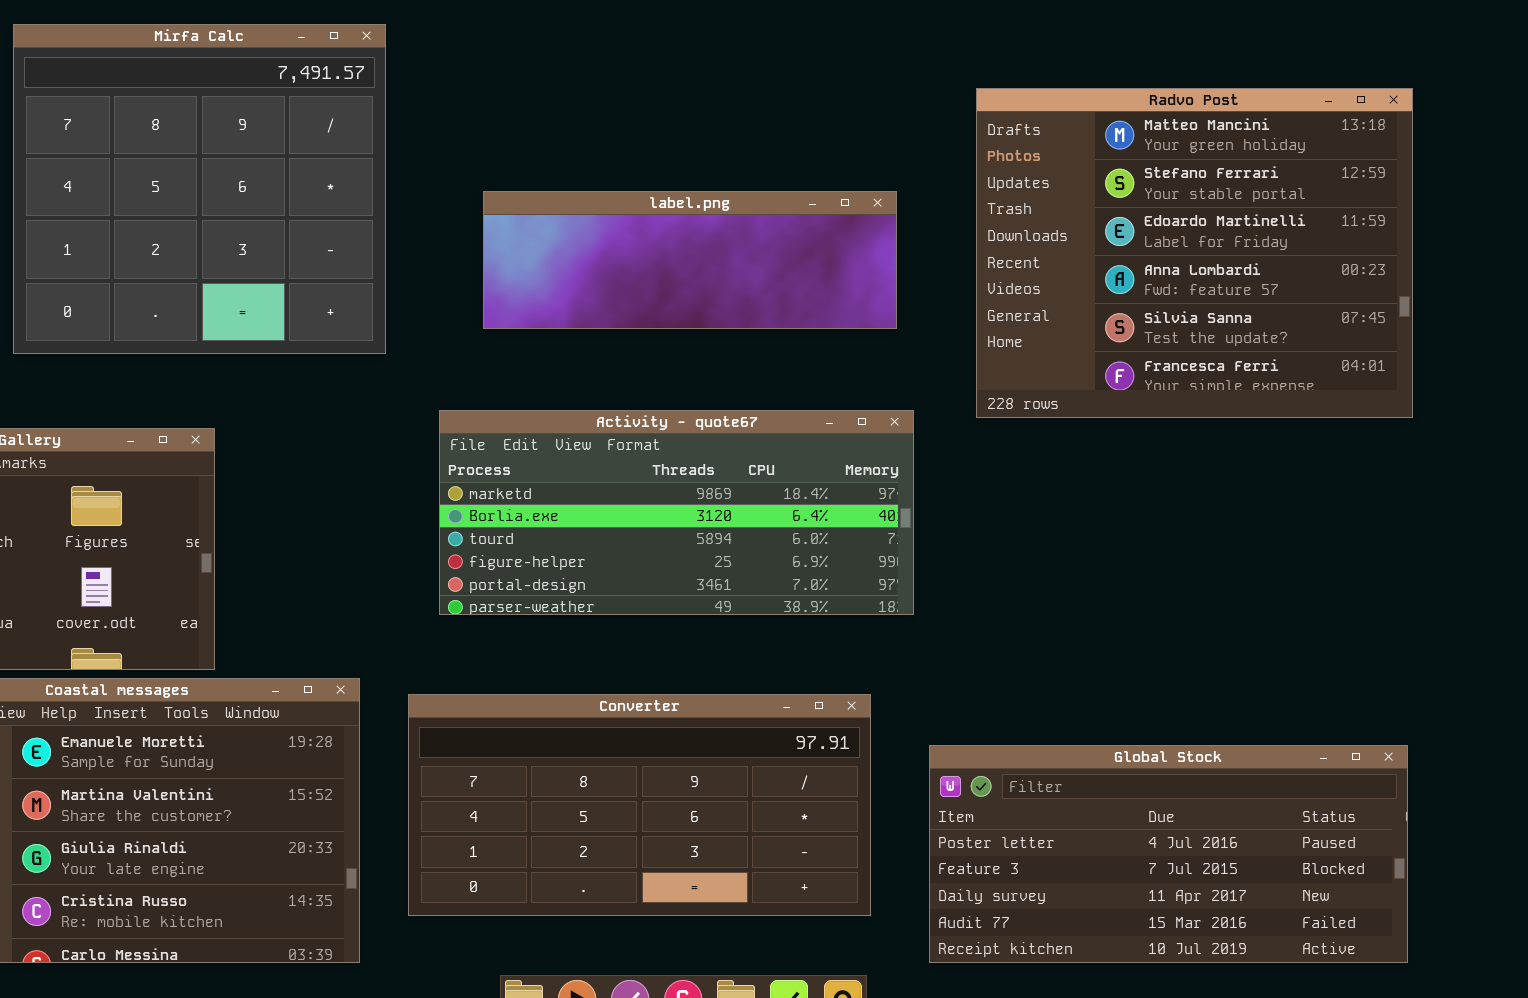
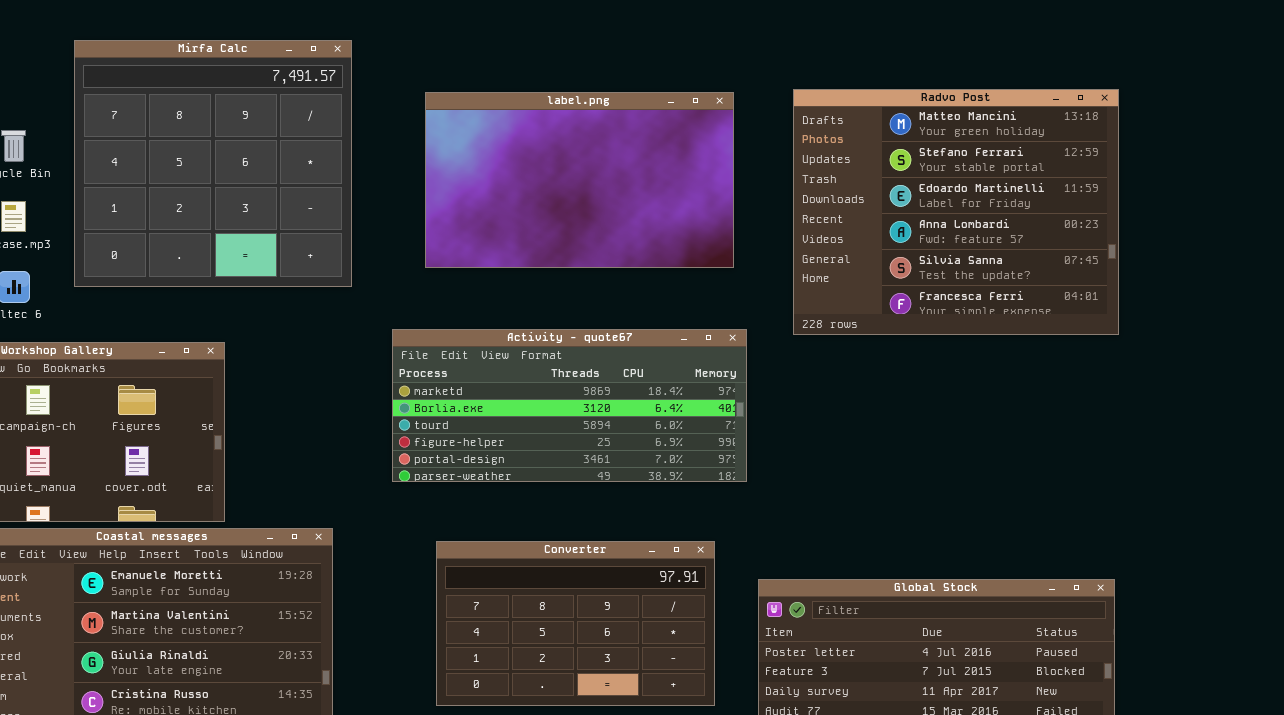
label.png: [483,191,897,329] -> [425,92,734,268], resized
Converter: [408,694,871,916] -> [436,541,715,706], resized

